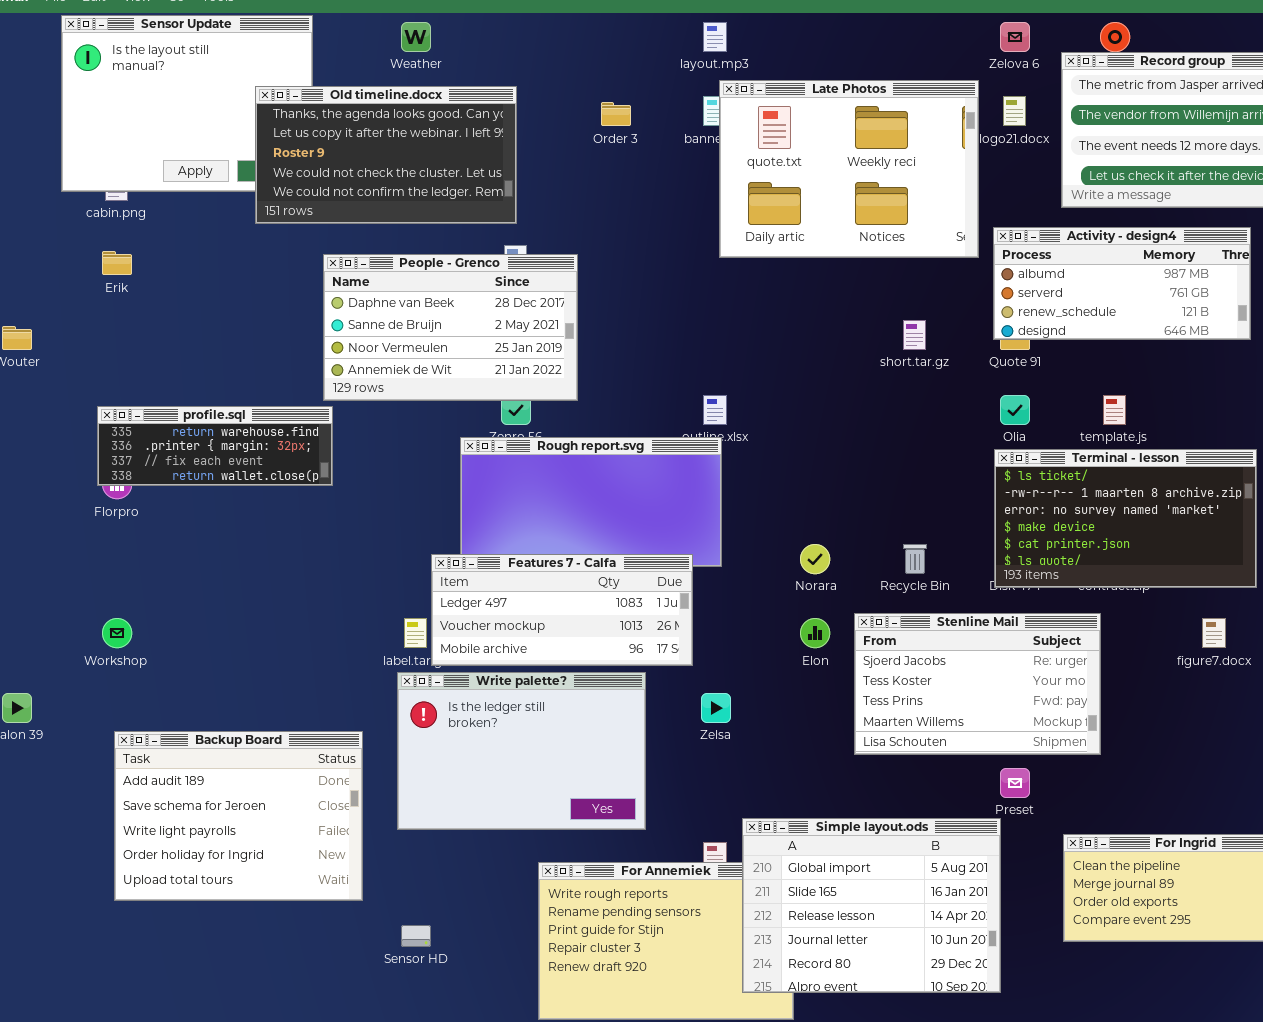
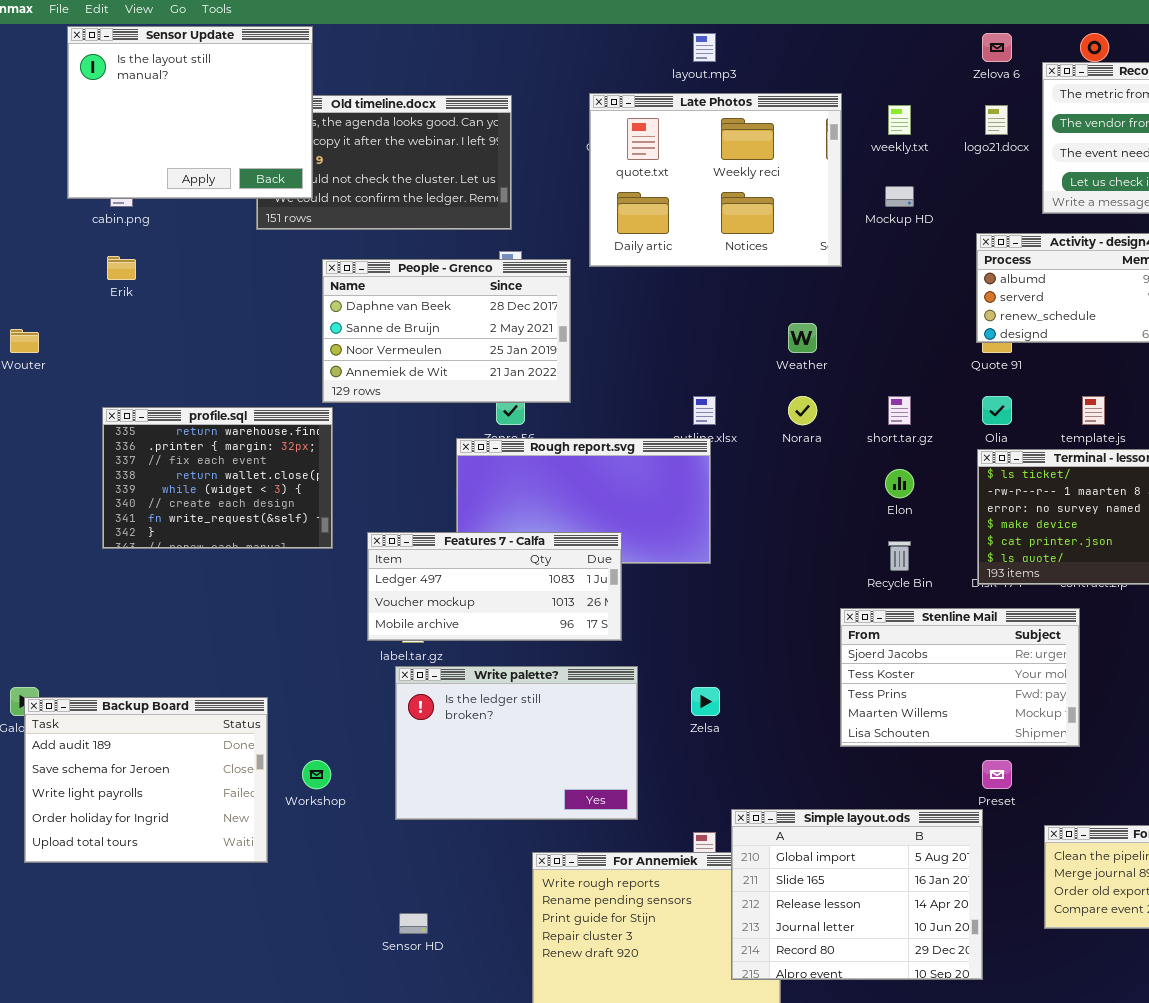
Sensor Update: [61,15,313,192] -> [67,26,313,199], raised
Weather: [401,22,431,52] -> [788,323,817,353], moved
Late Photos: [719,80,979,258] -> [589,93,842,267], moved
short.tar.gz: [903,320,926,350] -> [888,396,911,425], moved
profile.sql: [97,406,333,486] -> [102,407,333,549], resized
Norara: [800,544,830,574] -> [788,396,817,425], moved
Features 7 - Calfa: [431,554,693,666] -> [367,532,622,641], moved
Workshop: [102,618,132,648] -> [302,760,331,789], moved
Elon: [800,618,830,648] -> [885,469,914,498], moved
Backup Board: [114,731,363,901] -> [24,697,268,863], moved

